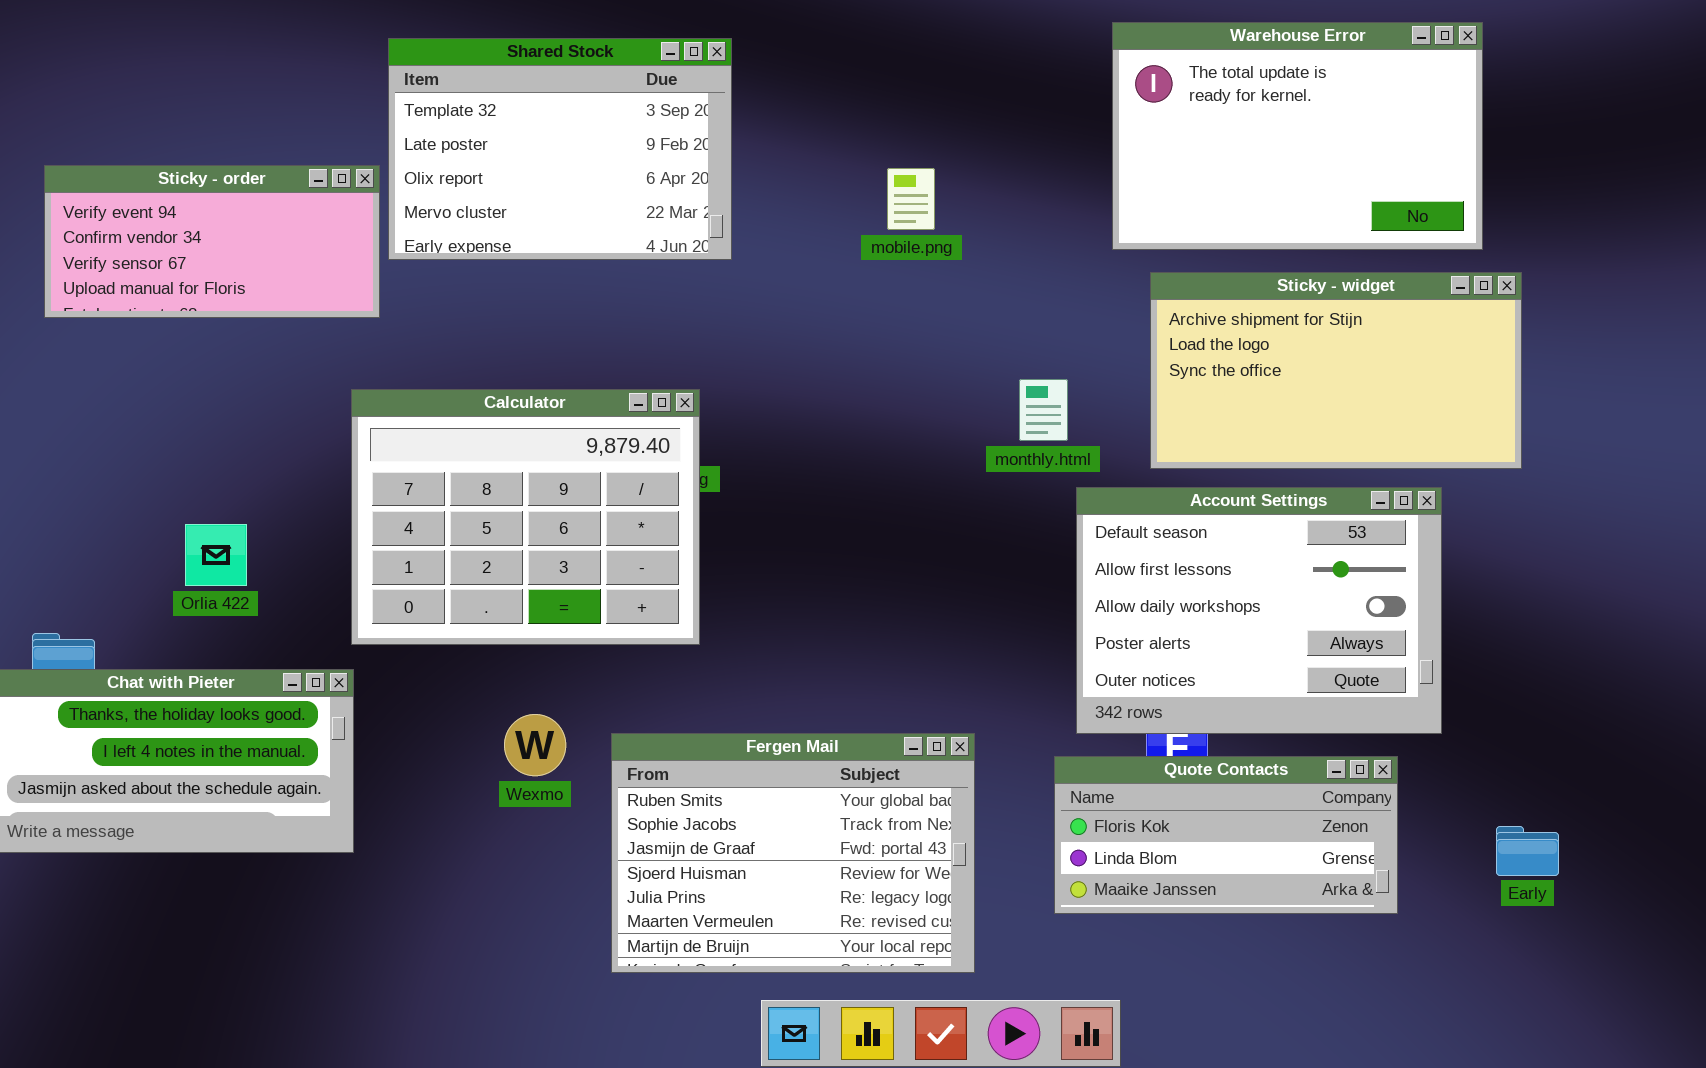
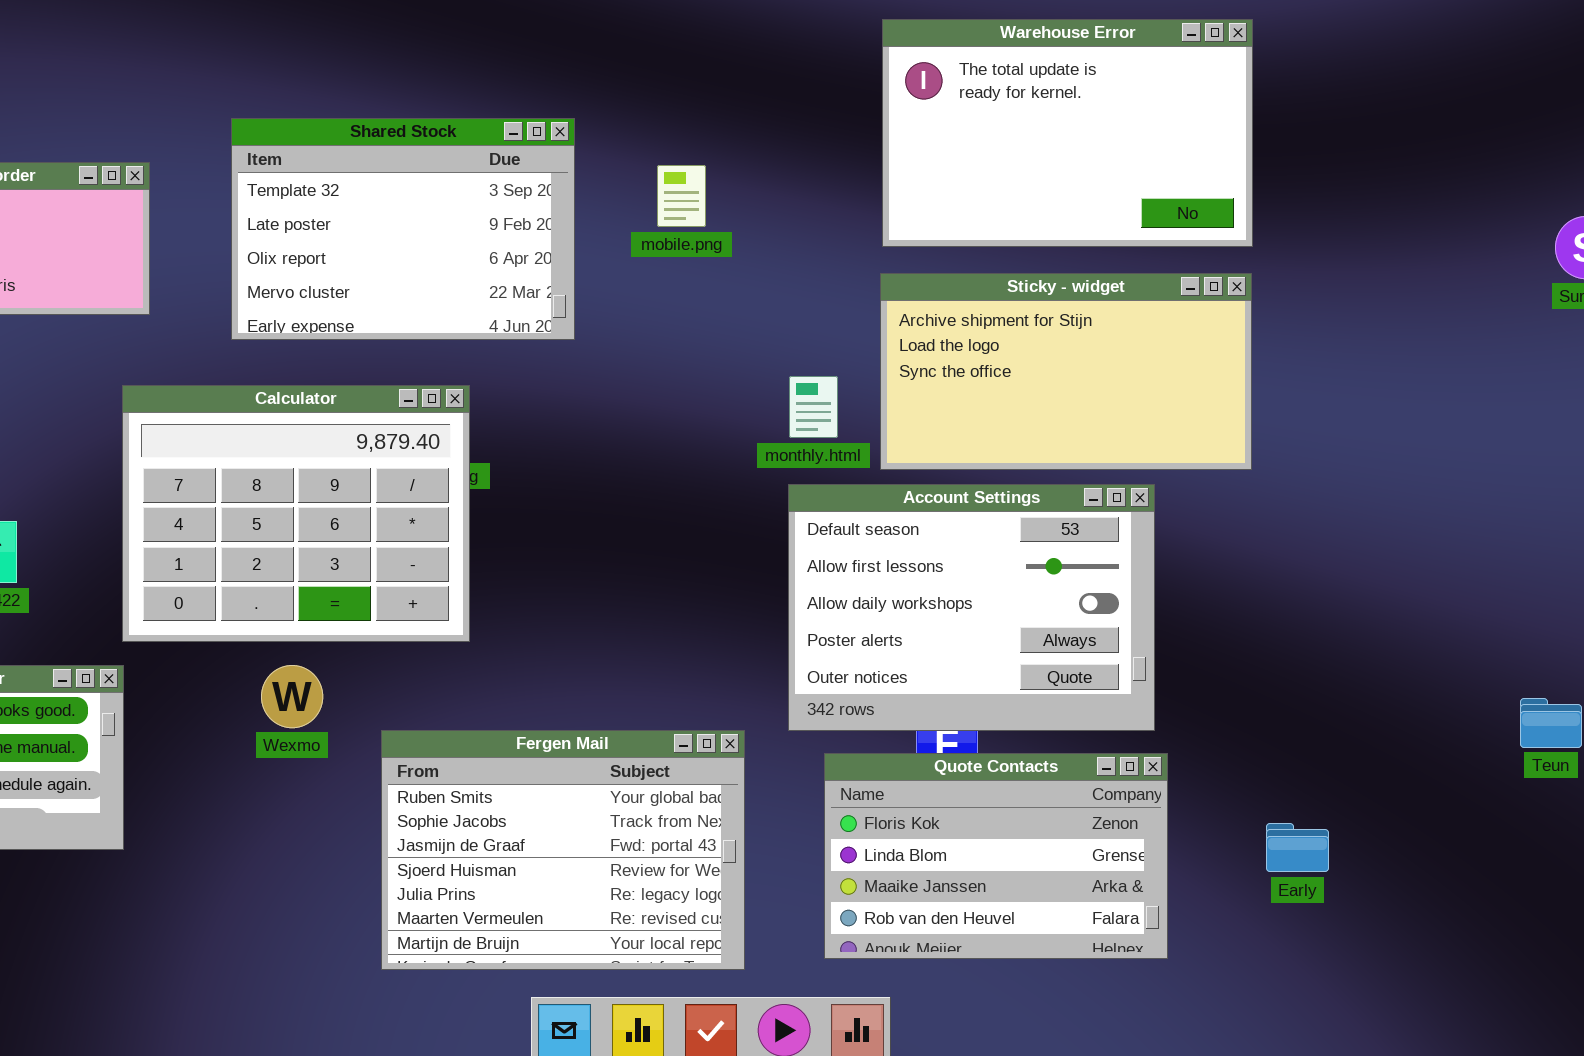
Shared Stock: [388,38,732,260] -> [231,118,575,340], moved
Sticky - widget: [1150,272,1522,469] -> [880,273,1252,470], moved
Account Settings: [1076,487,1442,734] -> [788,484,1155,731], moved
Wexmo: [504,714,566,776] -> [261,665,323,728], moved
Quote Contacts: [1054,756,1398,914] -> [824,753,1168,959], resized

